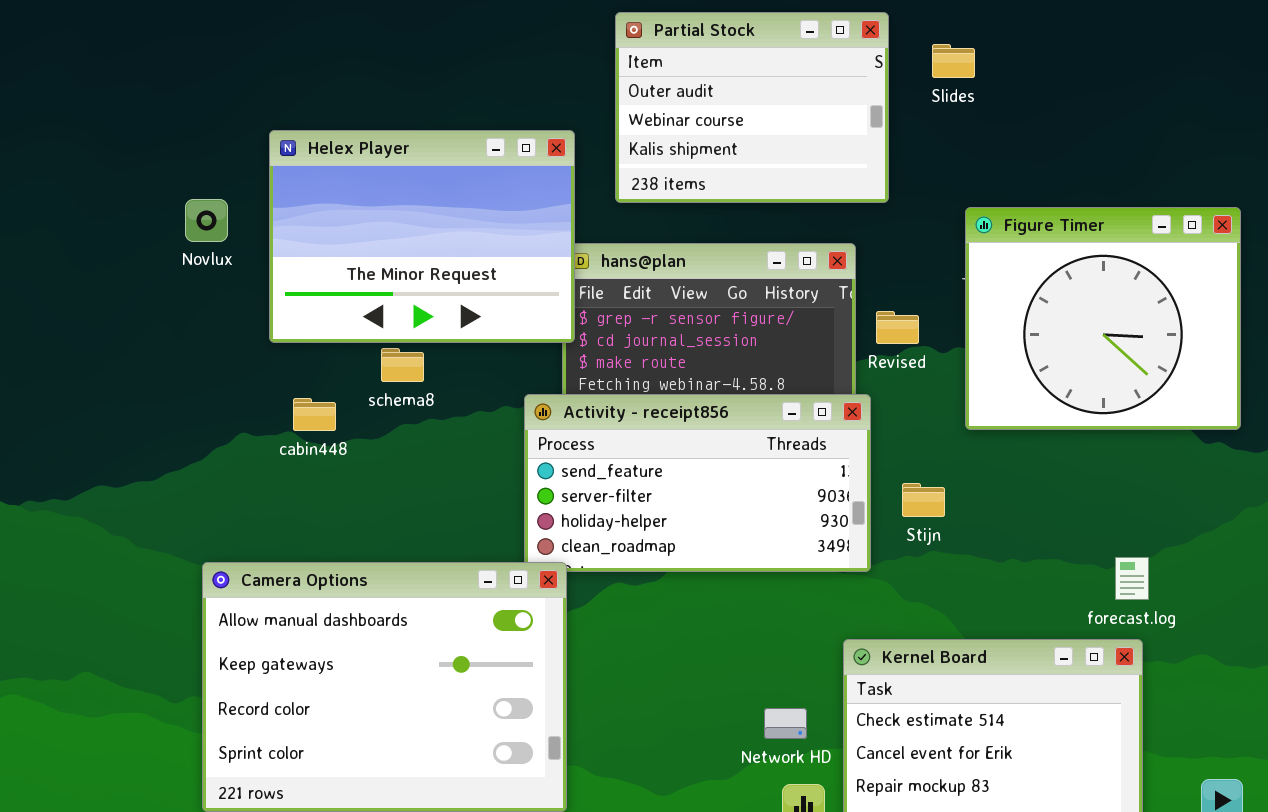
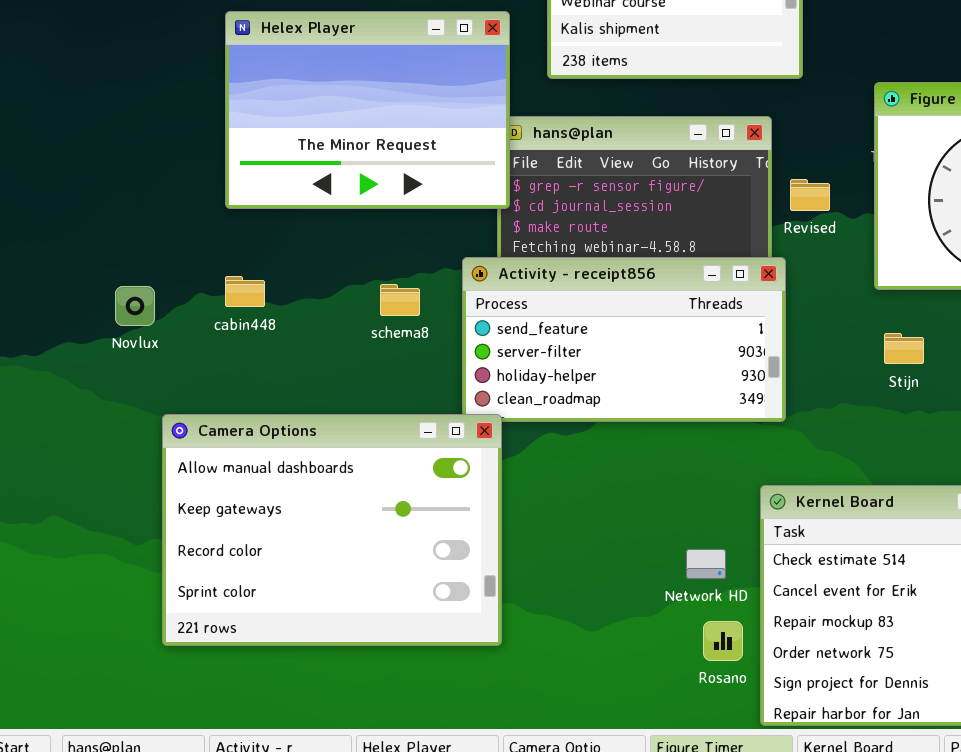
Novlux: [185,199,228,242] -> [115,286,155,326], moved
schema8: [381,348,424,382] -> [380,284,420,316], moved
cabin448: [293,398,336,431] -> [225,276,265,307], moved
Stijn: [902,483,945,517] -> [884,333,924,364], moved

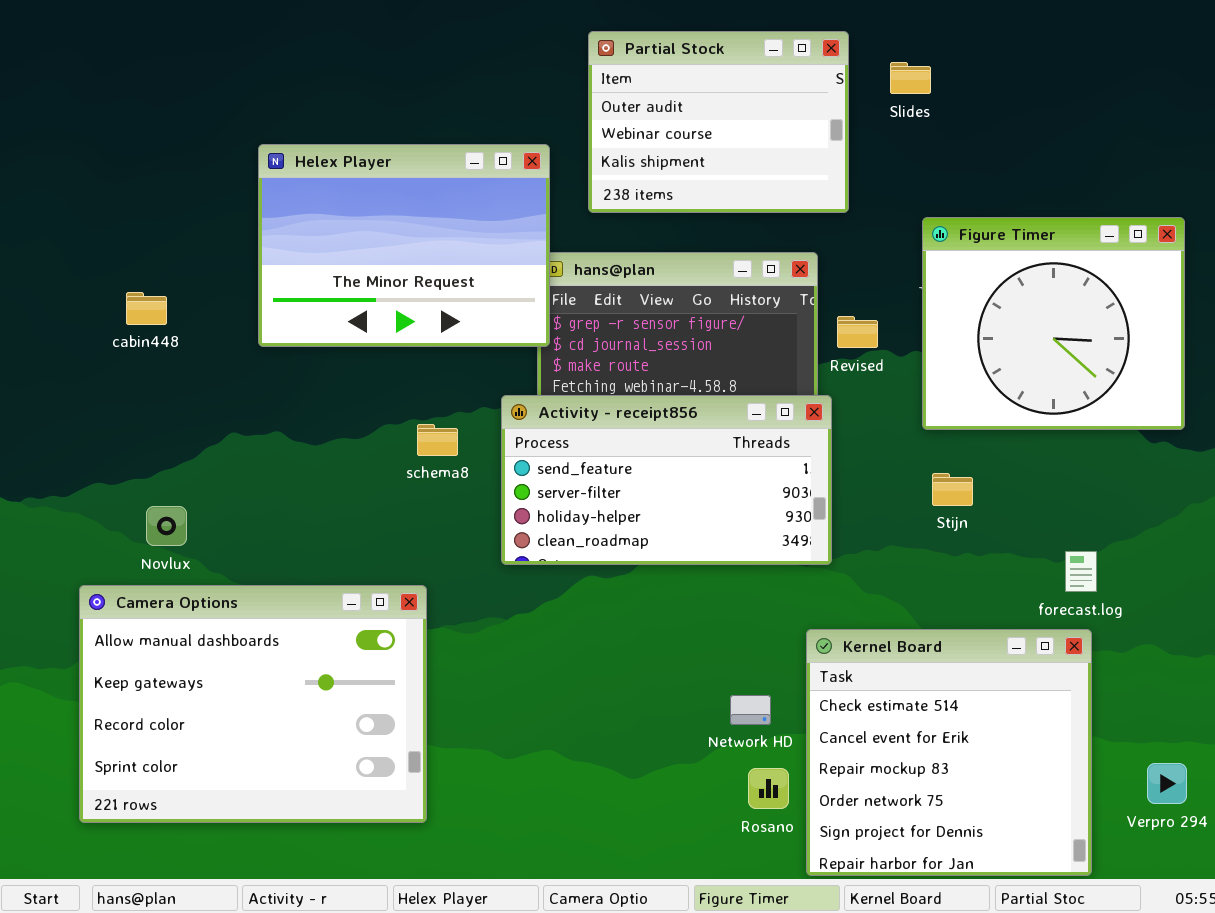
cabin448: [225,276,265,307] -> [126,292,167,325], moved
Novlux: [115,286,155,326] -> [146,506,187,546], moved
Camera Options: [162,414,502,646] -> [79,585,427,823], moved

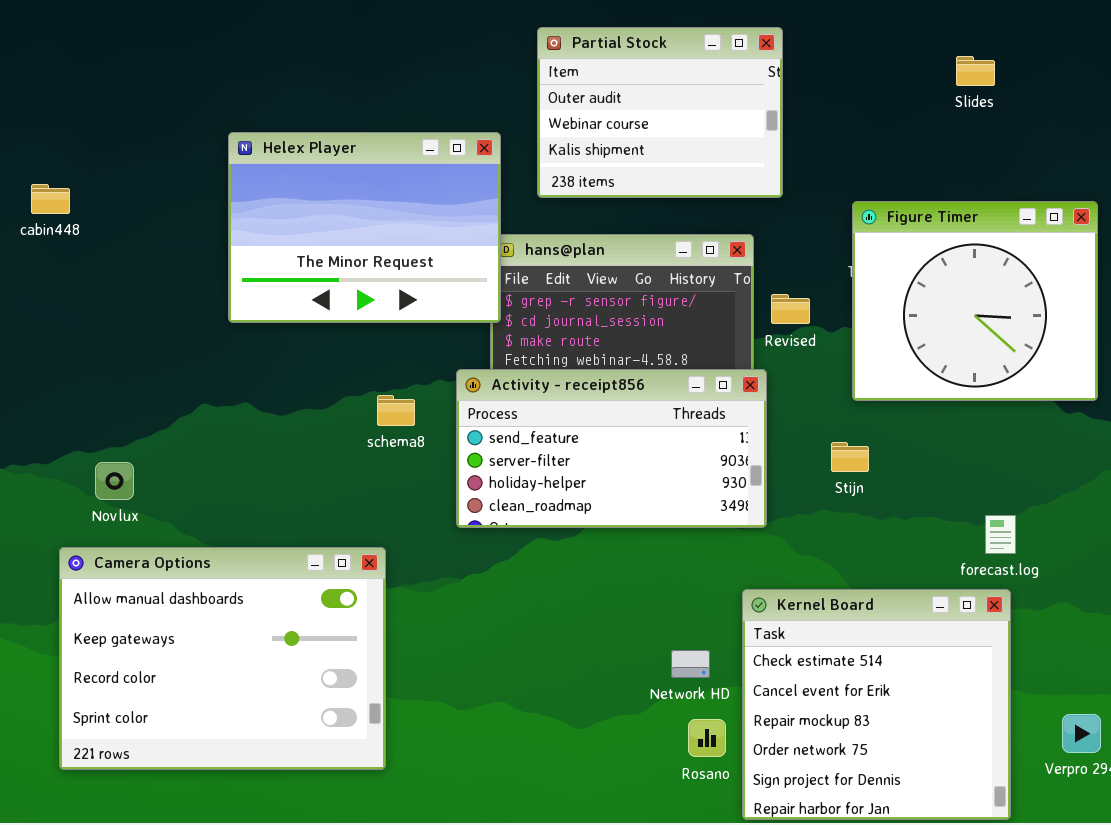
Slides: [890,62,931,94] -> [956,56,995,86], moved
cabin448: [126,292,167,325] -> [31,184,70,214], moved
Stijn: [932,473,973,506] -> [831,442,869,472], moved
Novlux: [146,506,187,546] -> [95,462,134,500], moved

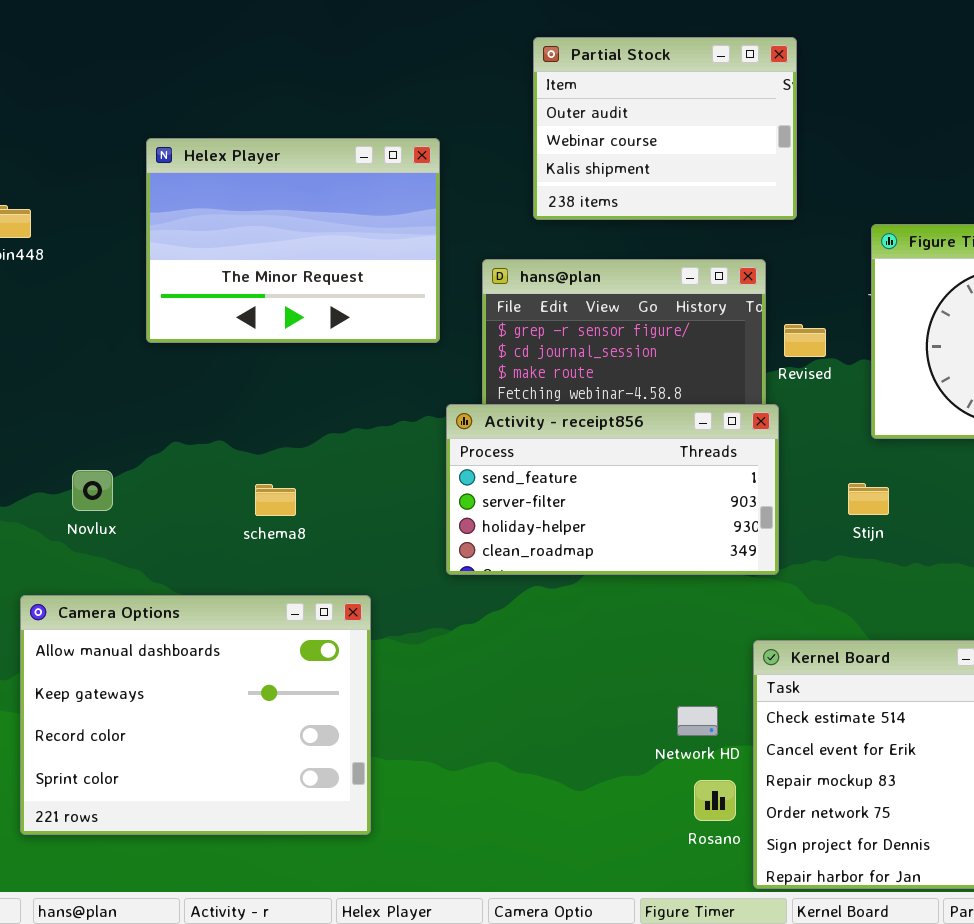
Helex Player: [228,132,501,323] -> [146,138,440,343], moved
schema8: [377,395,415,426] -> [255,484,296,516], moved
Novlux: [95,462,134,500] -> [72,470,113,511], moved

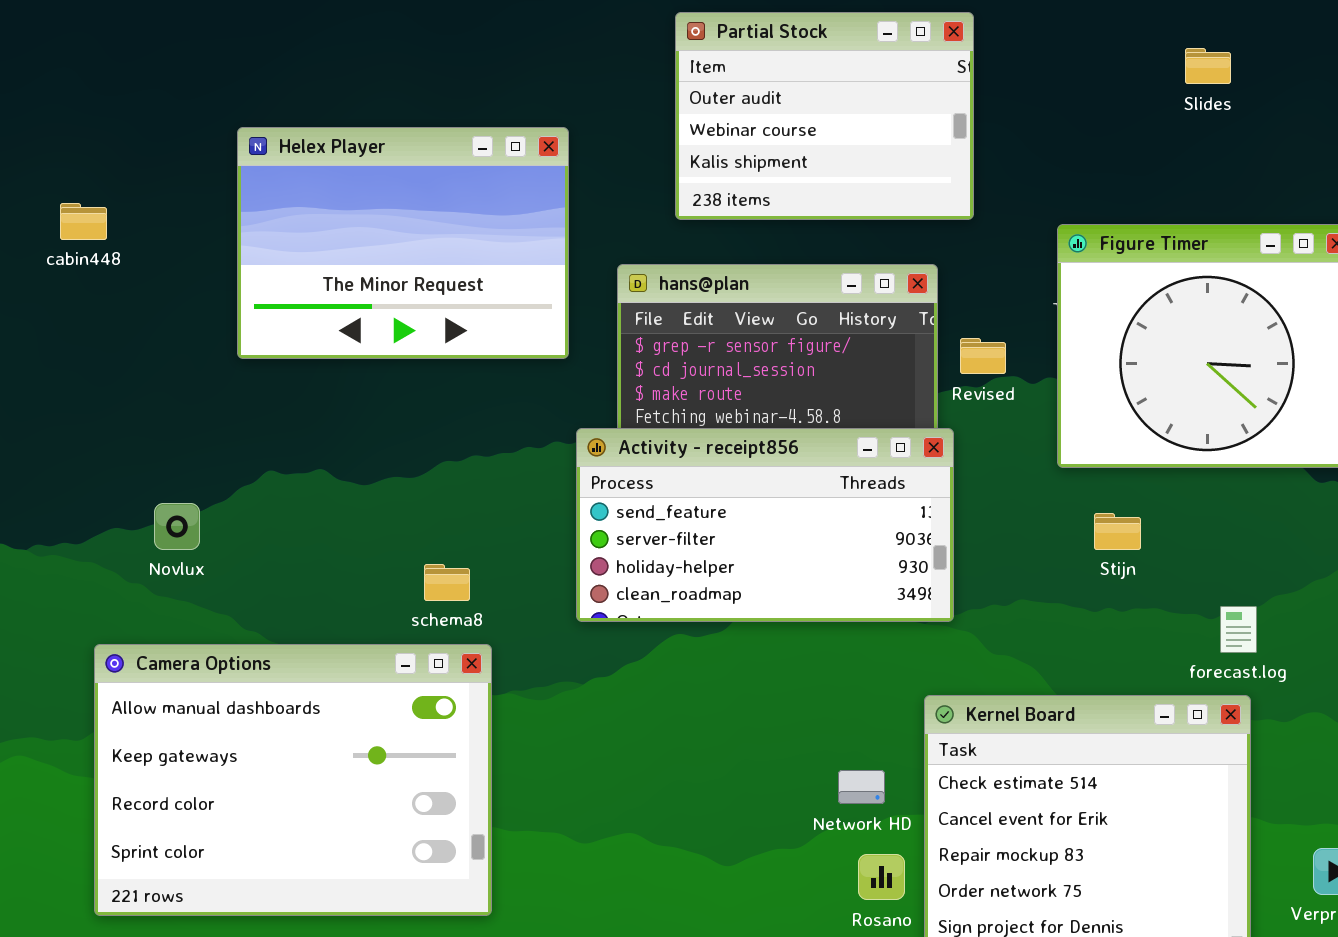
Stijn: [848,483,889,515] -> [1094,513,1141,550], moved
schema8: [255,484,296,516] -> [424,564,470,601], moved

